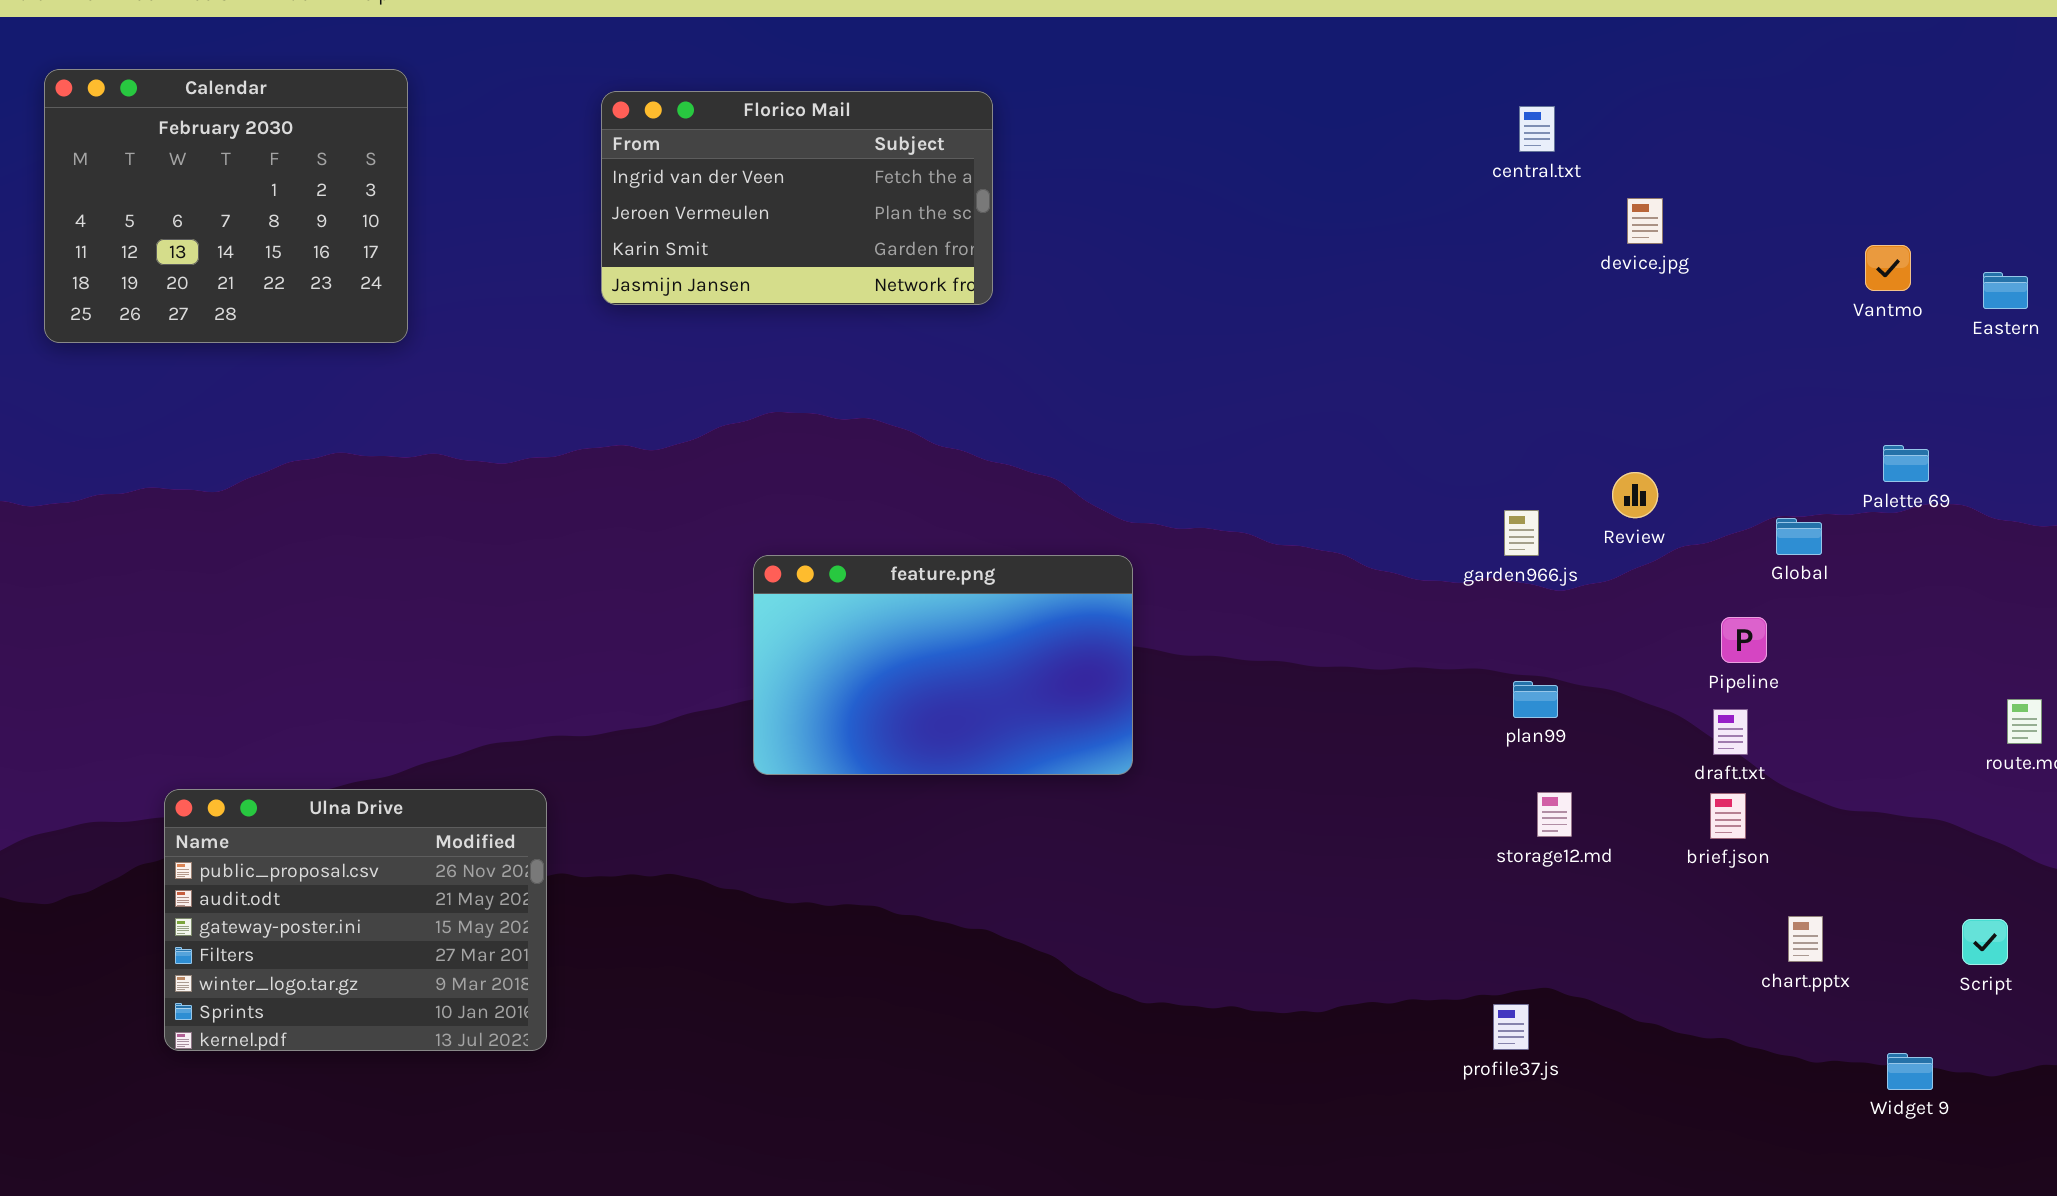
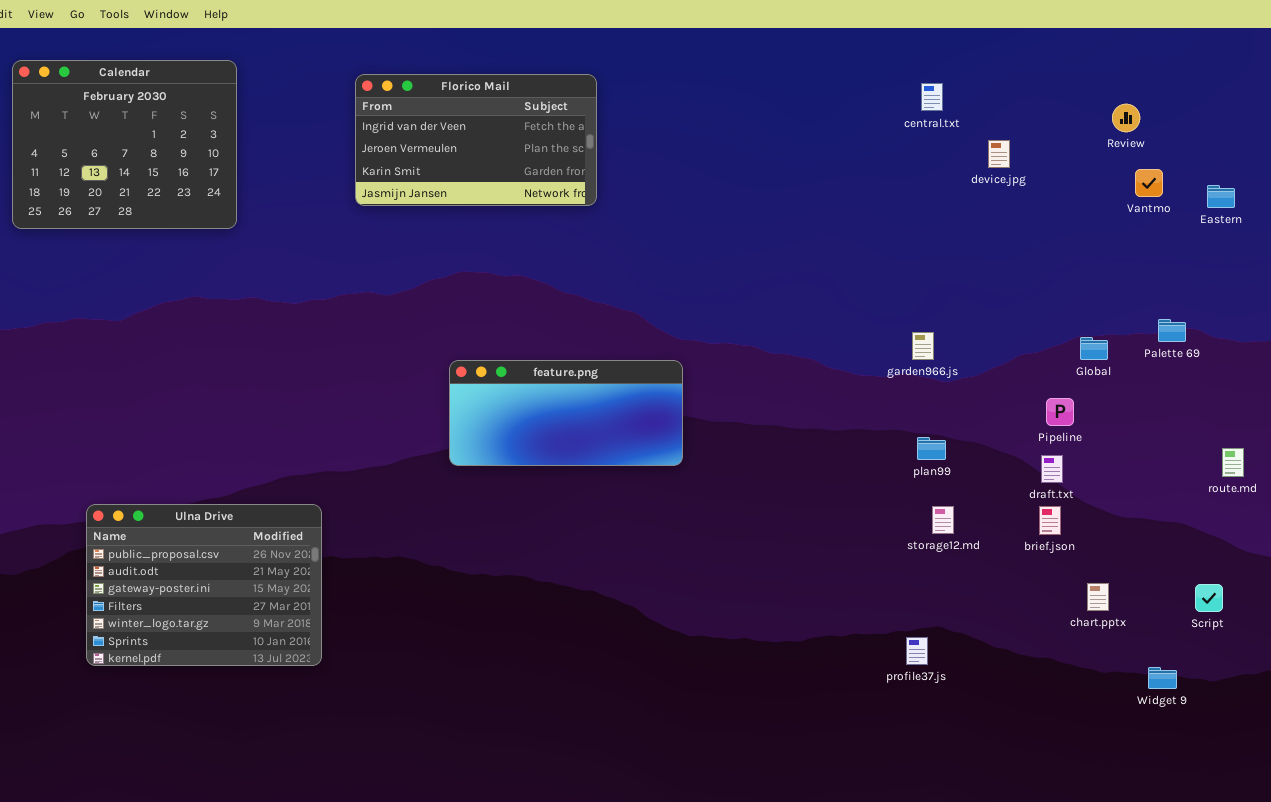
Palette 69: [1883,445,1929,482] -> [1158,319,1186,342], moved
Review: [1612,472,1658,518] -> [1112,104,1140,132], moved
feature.png: [753,555,1133,775] -> [449,360,683,466], resized

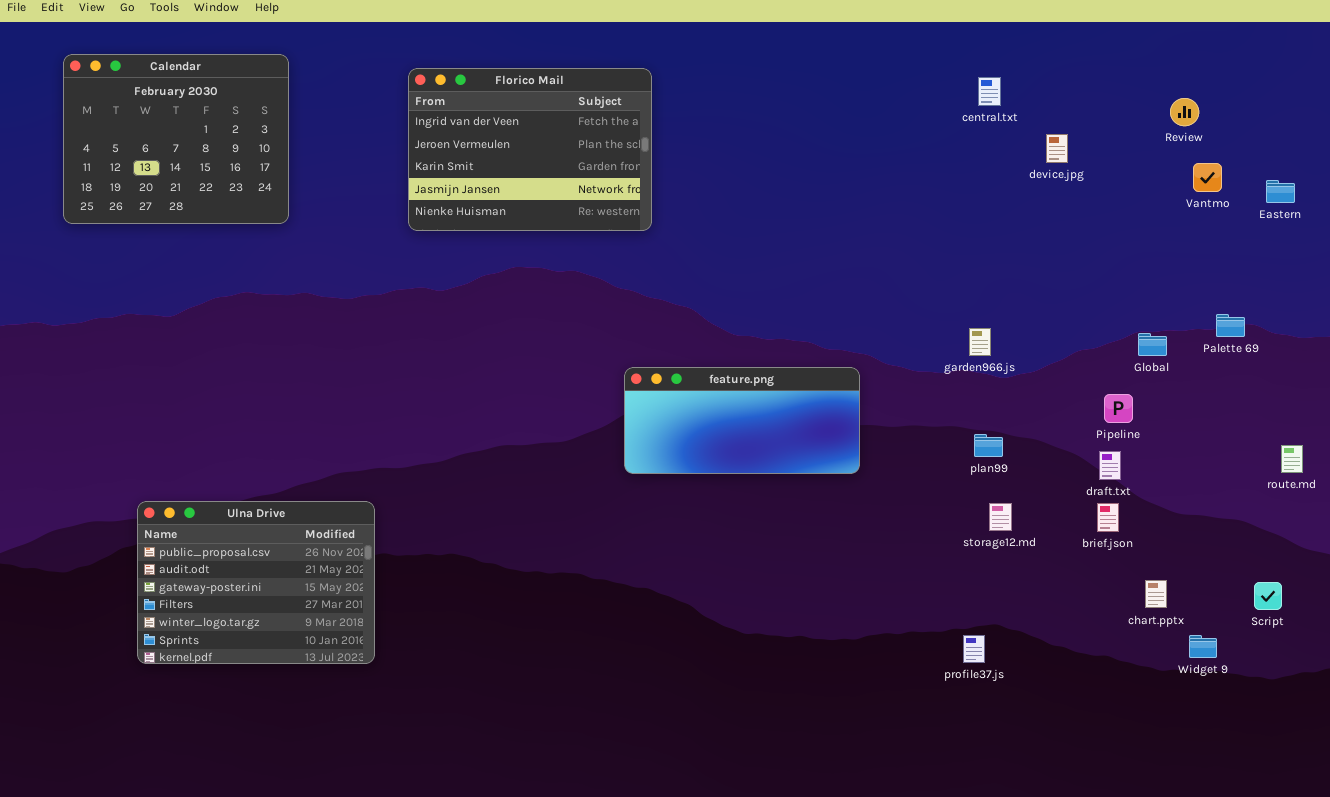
Florico Mail: [355,74,597,206] -> [408,68,652,231], resized
feature.png: [449,360,683,466] -> [624,367,860,474], moved
Widget 9: [1148,667,1177,689] -> [1189,635,1217,658], moved

